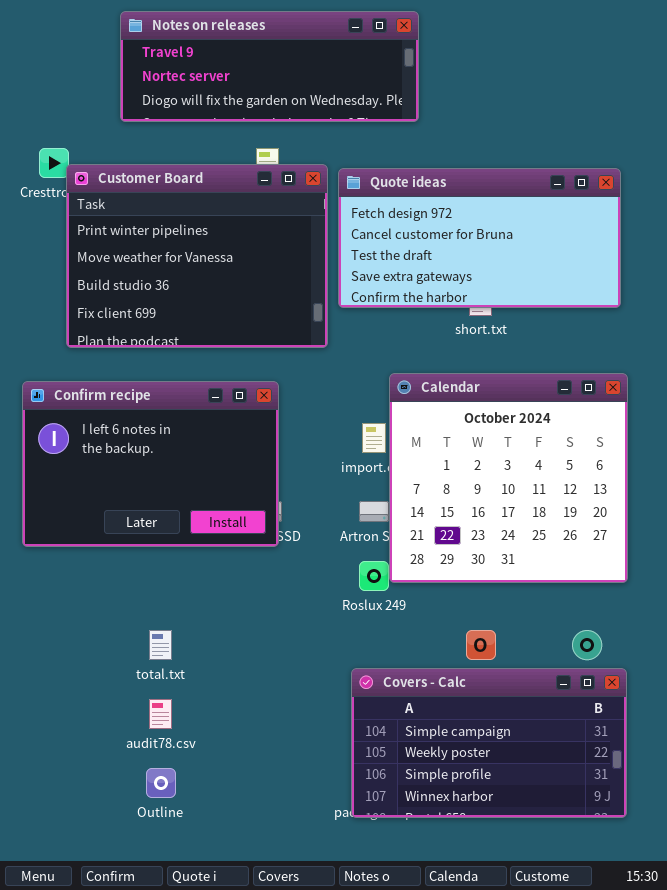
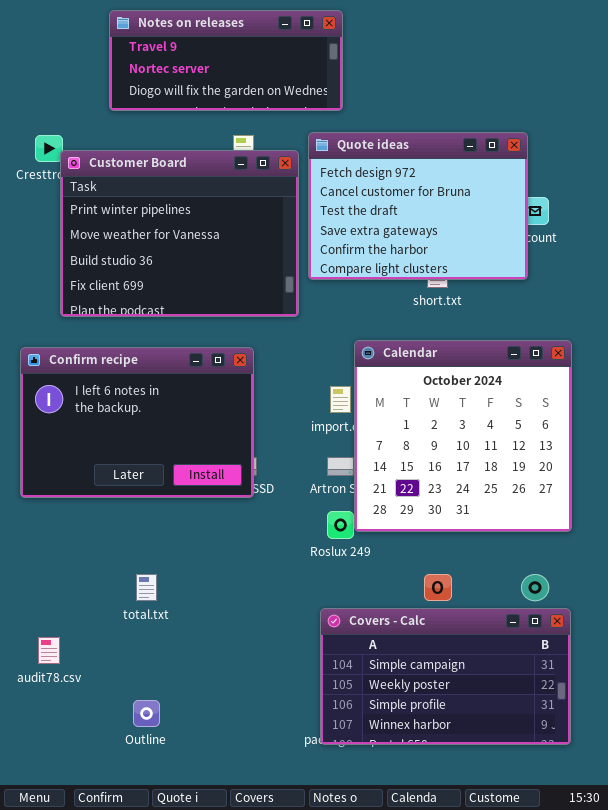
Notes on releases: [120,11,419,122] -> [109,10,343,111], resized
Quote ideas: [338,168,621,308] -> [308,132,528,280], resized
audit78.csv: [149,699,172,729] -> [38,637,60,664], moved

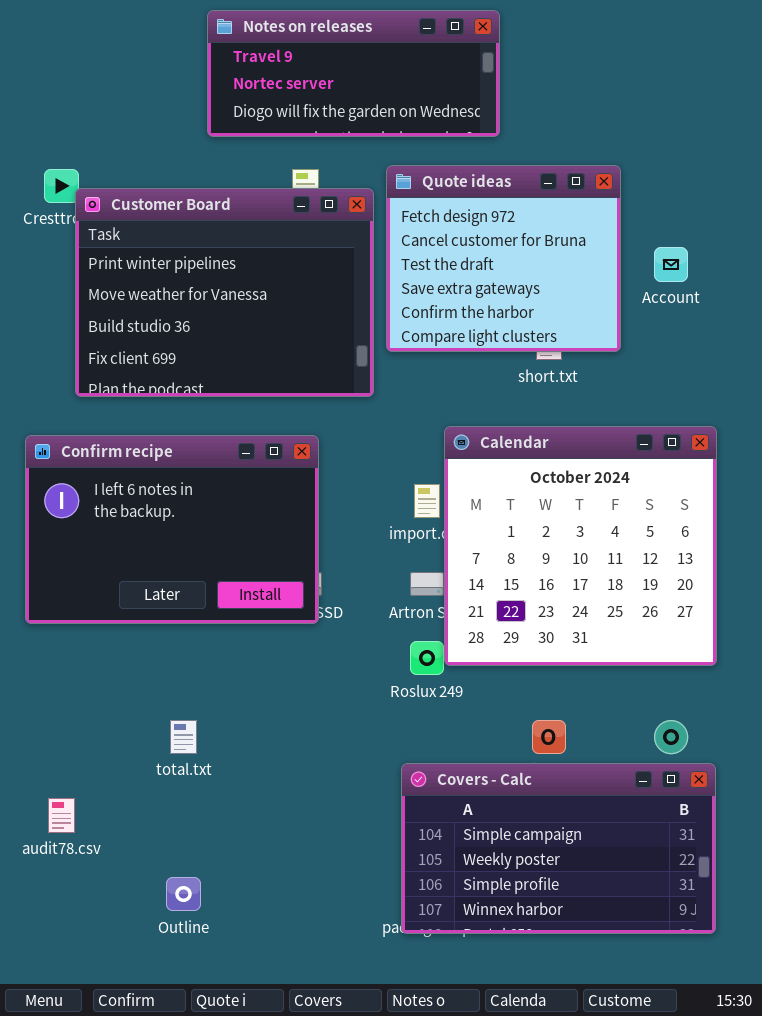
Notes on releases: [109,10,343,111] -> [207,10,500,137], moved
Quote ideas: [308,132,528,280] -> [386,165,621,352], resized

